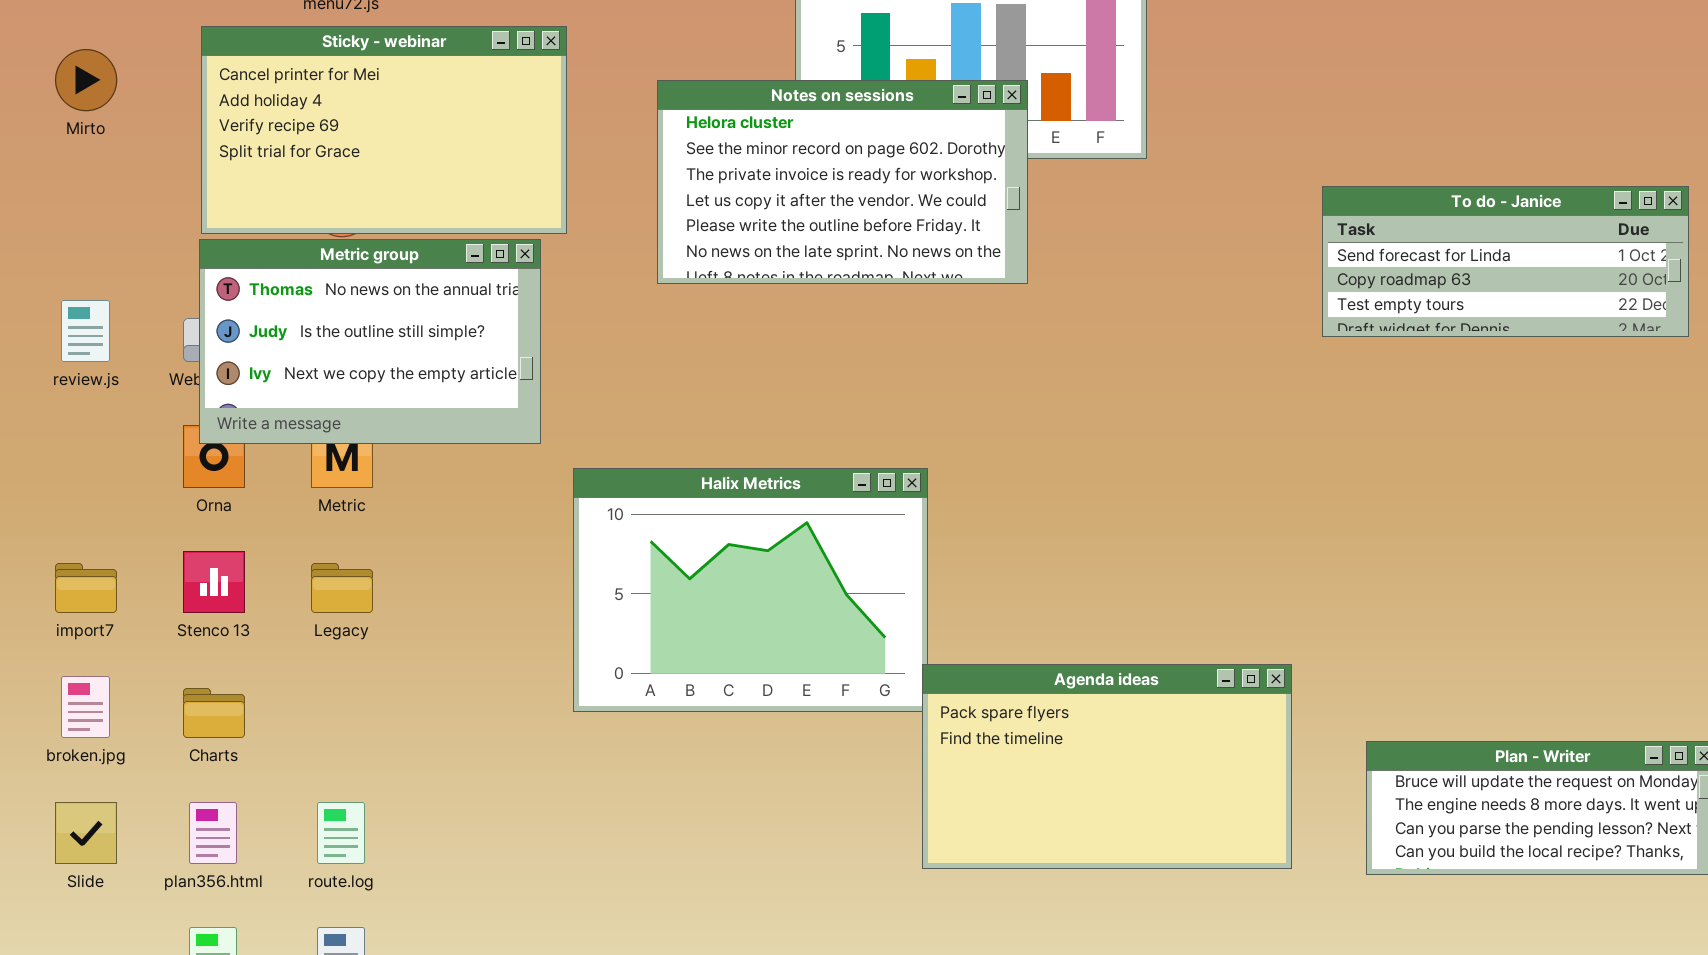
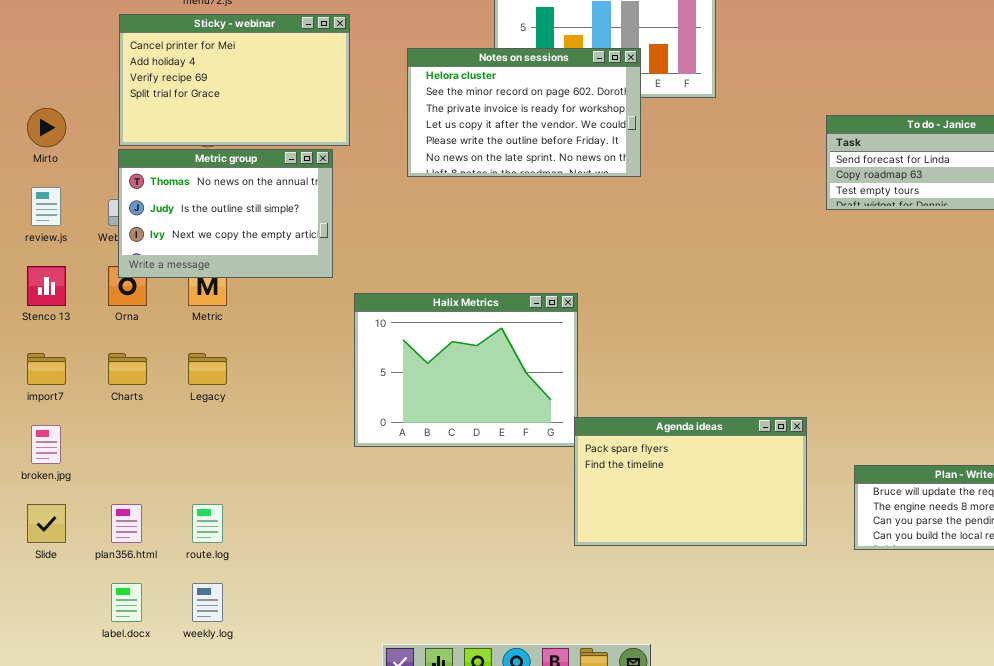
Mirto: [55,49,117,111] -> [27,108,66,147], moved
Stenco 13: [183,551,245,613] -> [27,266,66,306], moved
Charts: [183,688,245,738] -> [108,353,147,385], moved

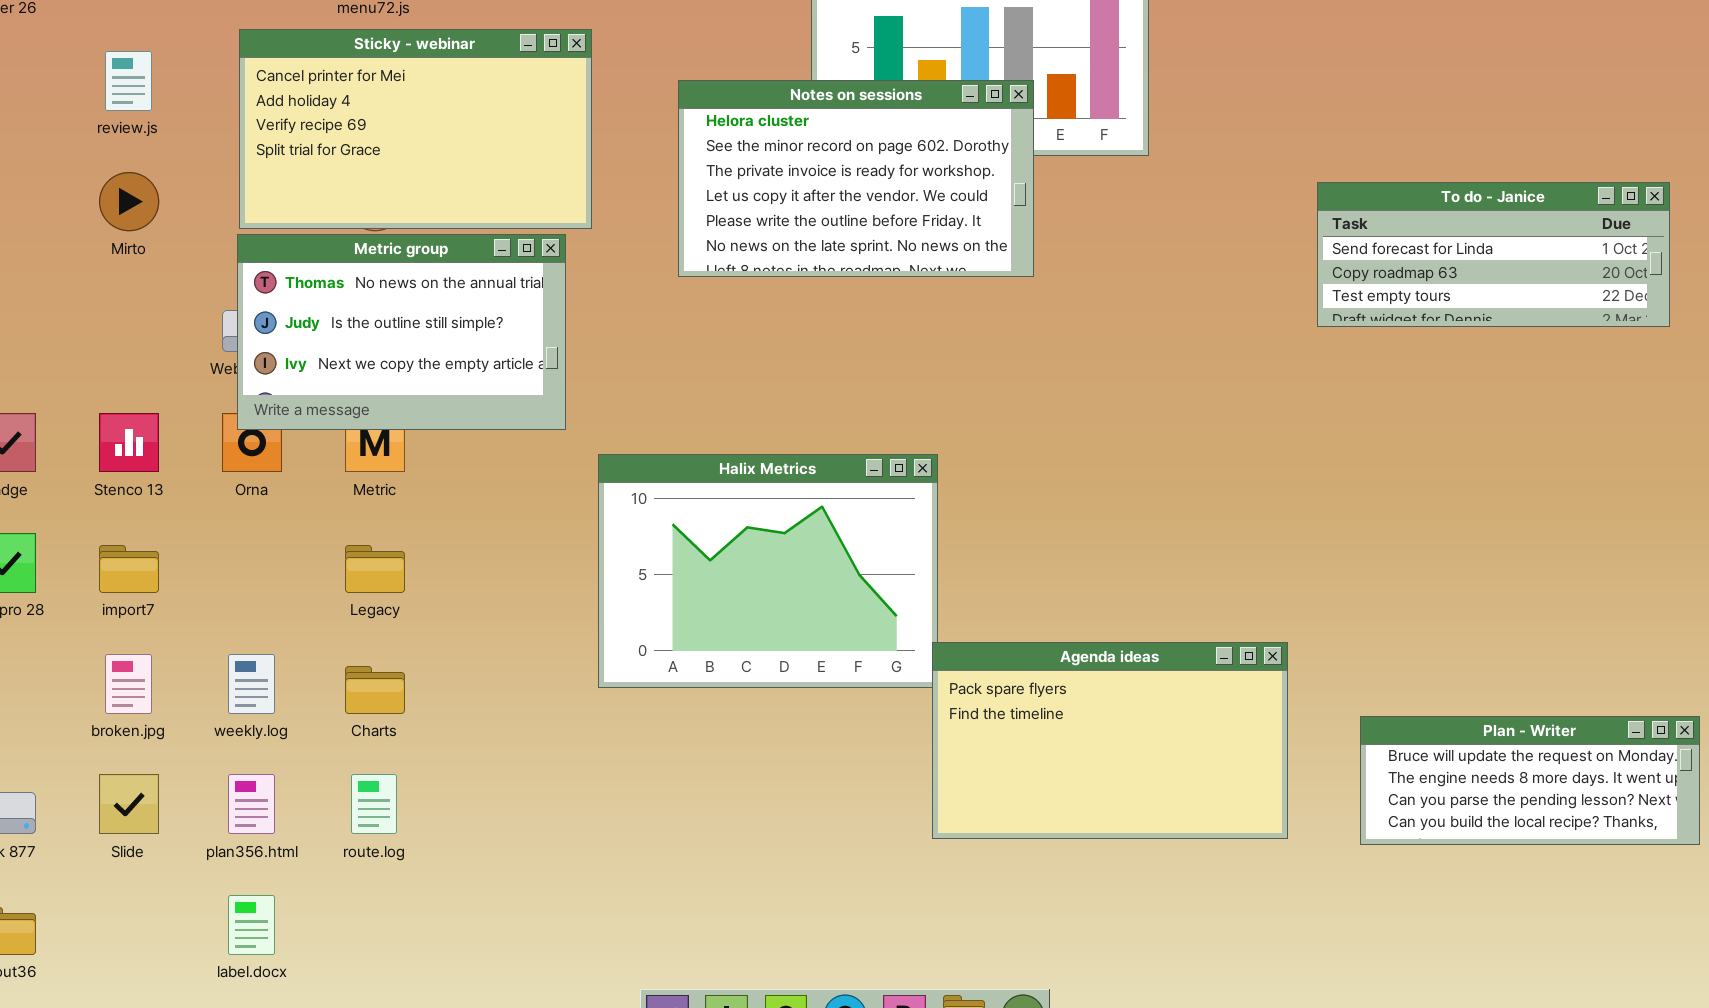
review.js: [31,187,61,226] -> [105,51,152,111], moved
Charts: [108,353,147,385] -> [345,666,405,714], moved
weekly.log: [192,583,223,622] -> [228,654,275,714], moved

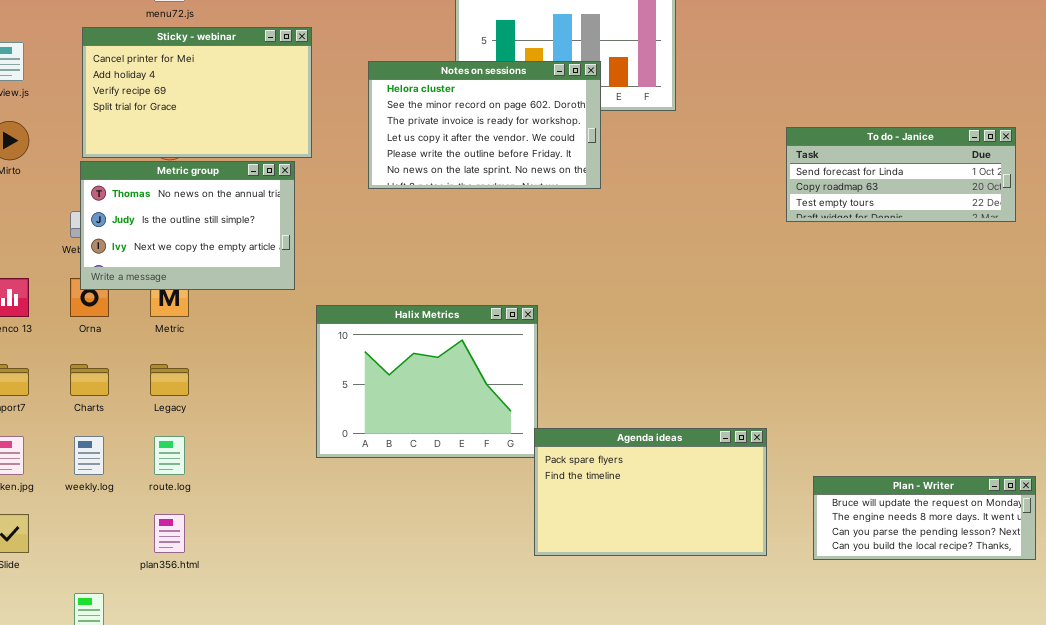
Charts: [345,666,405,714] -> [70,364,109,396], moved
plan356.html: [228,774,275,834] -> [154,514,185,553], moved
route.log: [351,774,397,834] -> [154,436,185,475], moved

